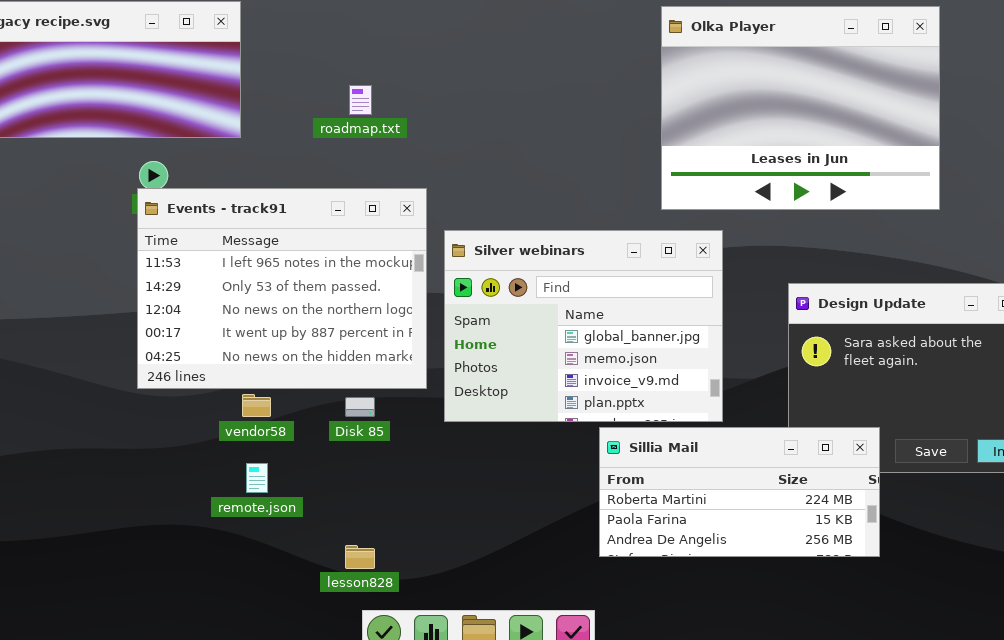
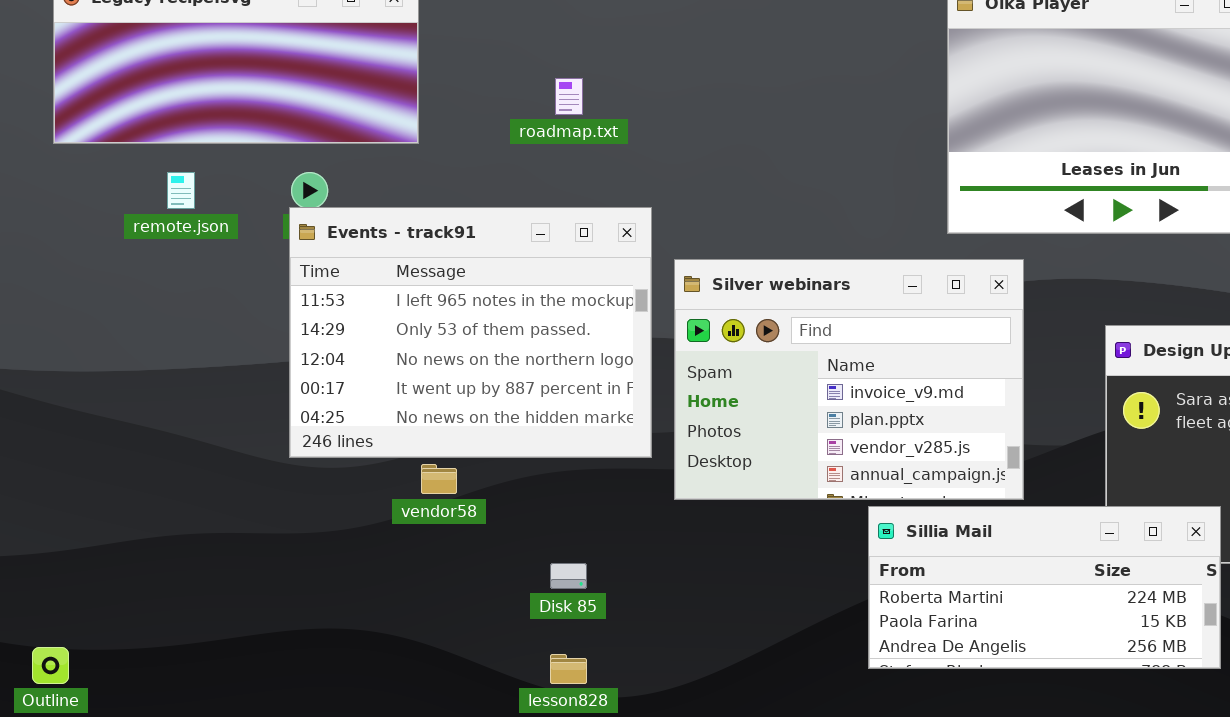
Silver webinars: [444,230,723,422] -> [674,259,1024,500], scrolled down 2 rows
Disk 85: [345,397,375,417] -> [550,563,587,589], moved
remote.json: [246,463,268,493] -> [167,172,195,209], moved

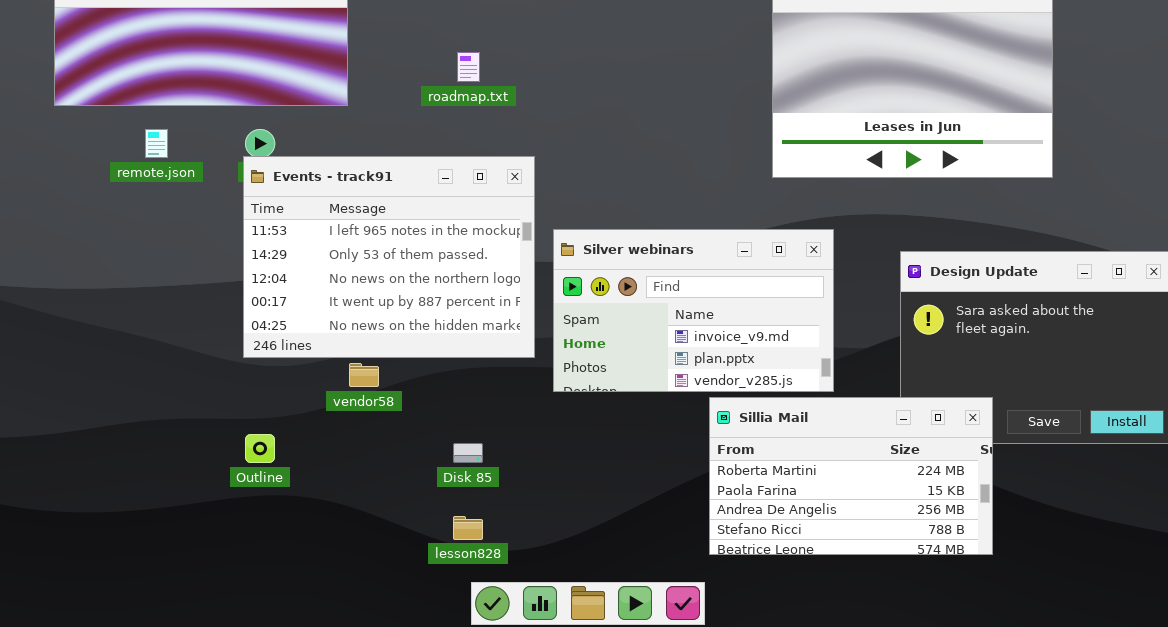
Silver webinars: [674,259,1024,500] -> [553,229,834,392], resized
Sillia Mail: [868,506,1221,669] -> [709,397,993,555], resized
Outline: [32,647,69,684] -> [245,434,275,463], moved

